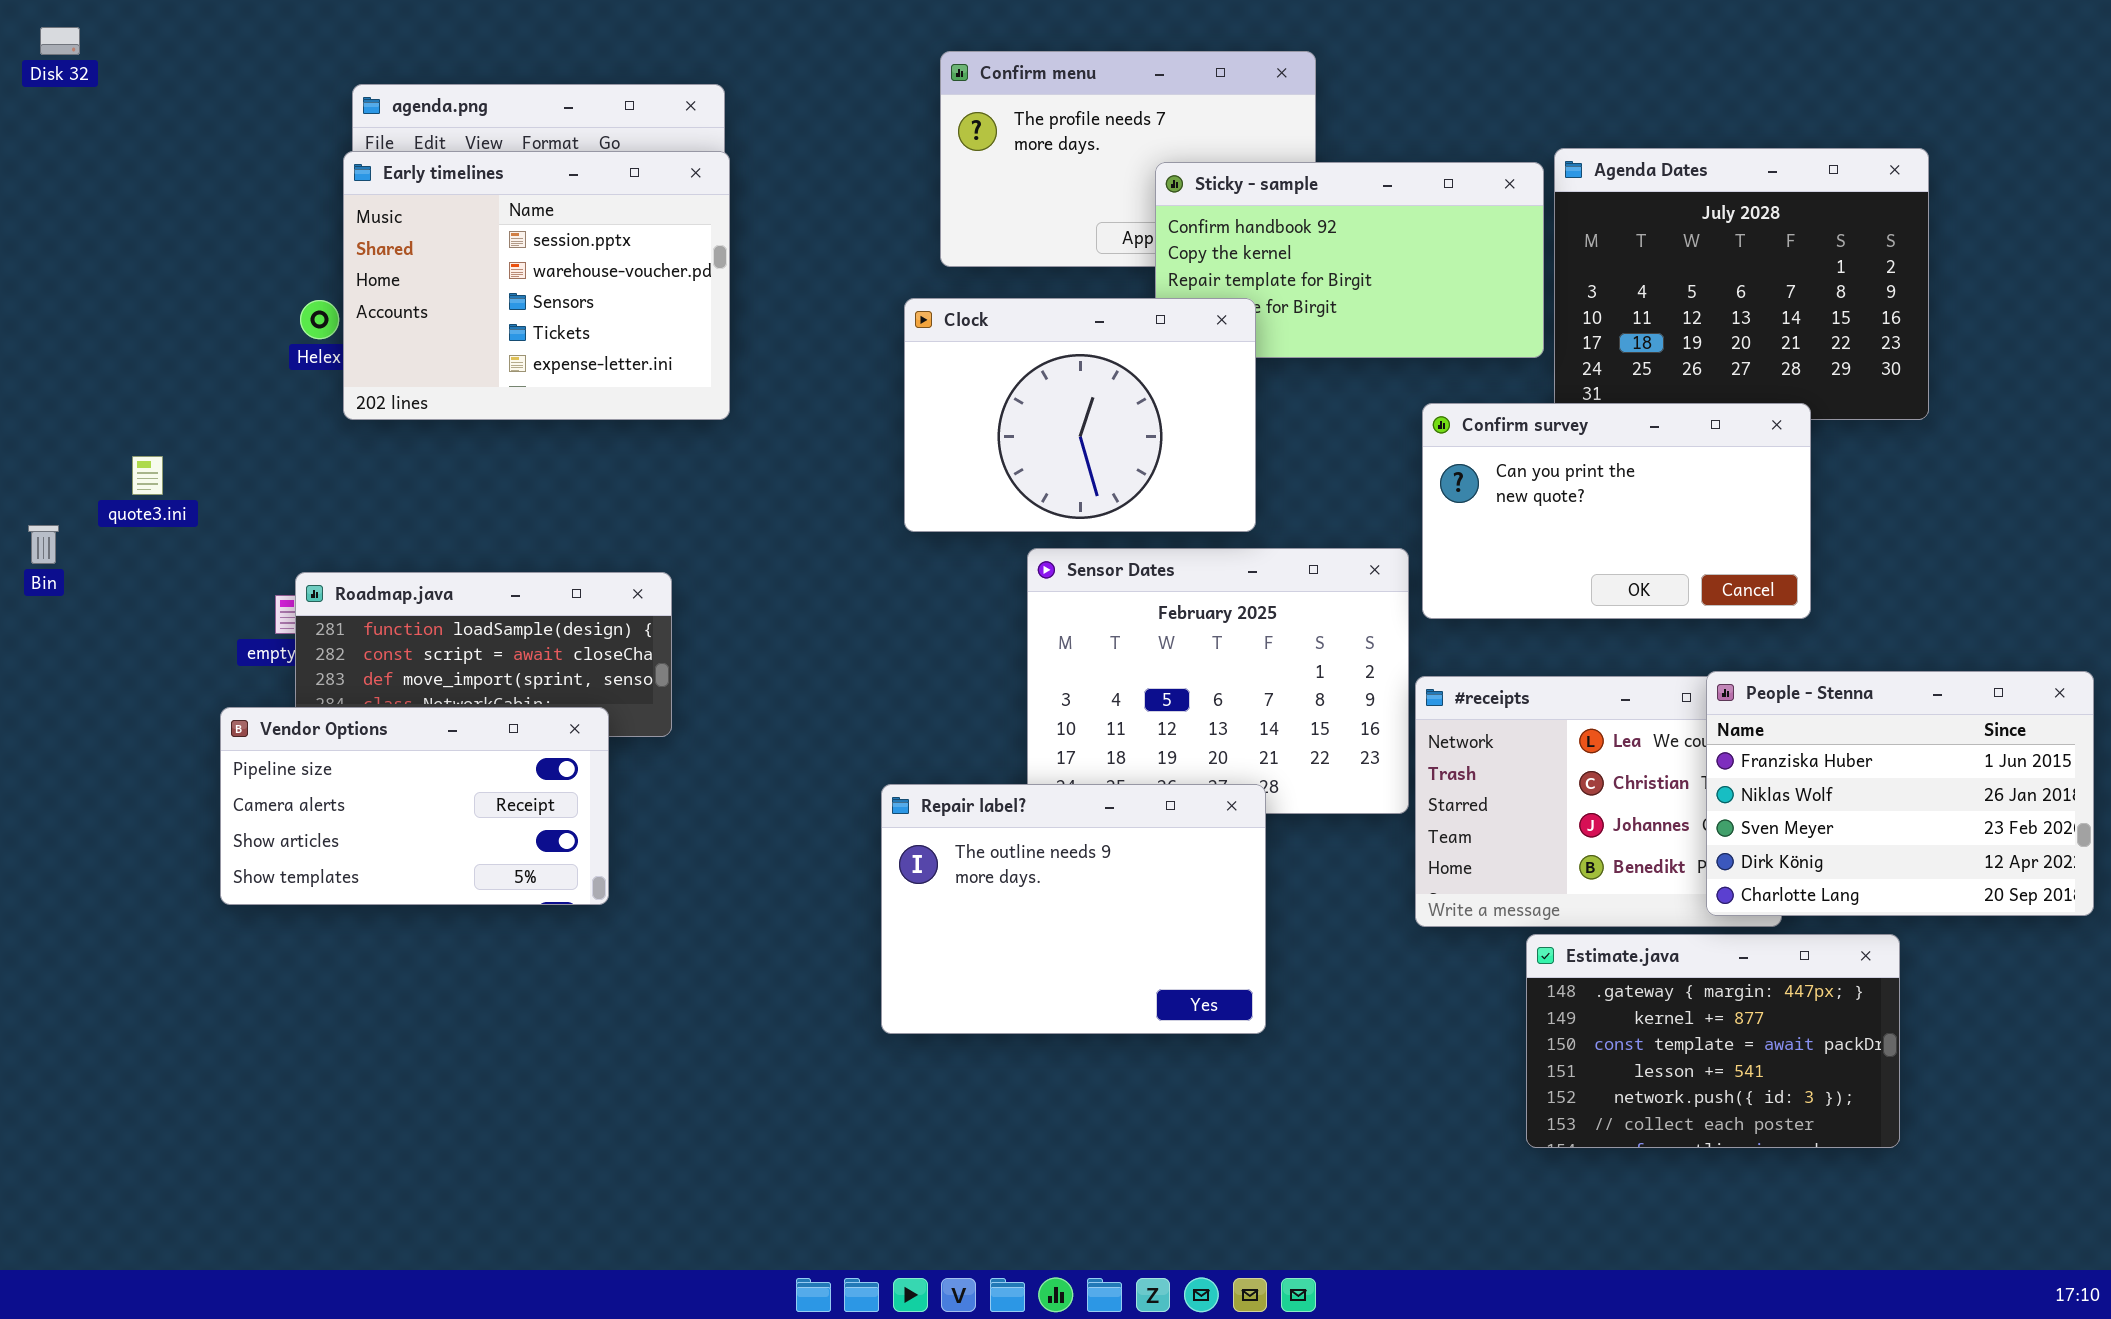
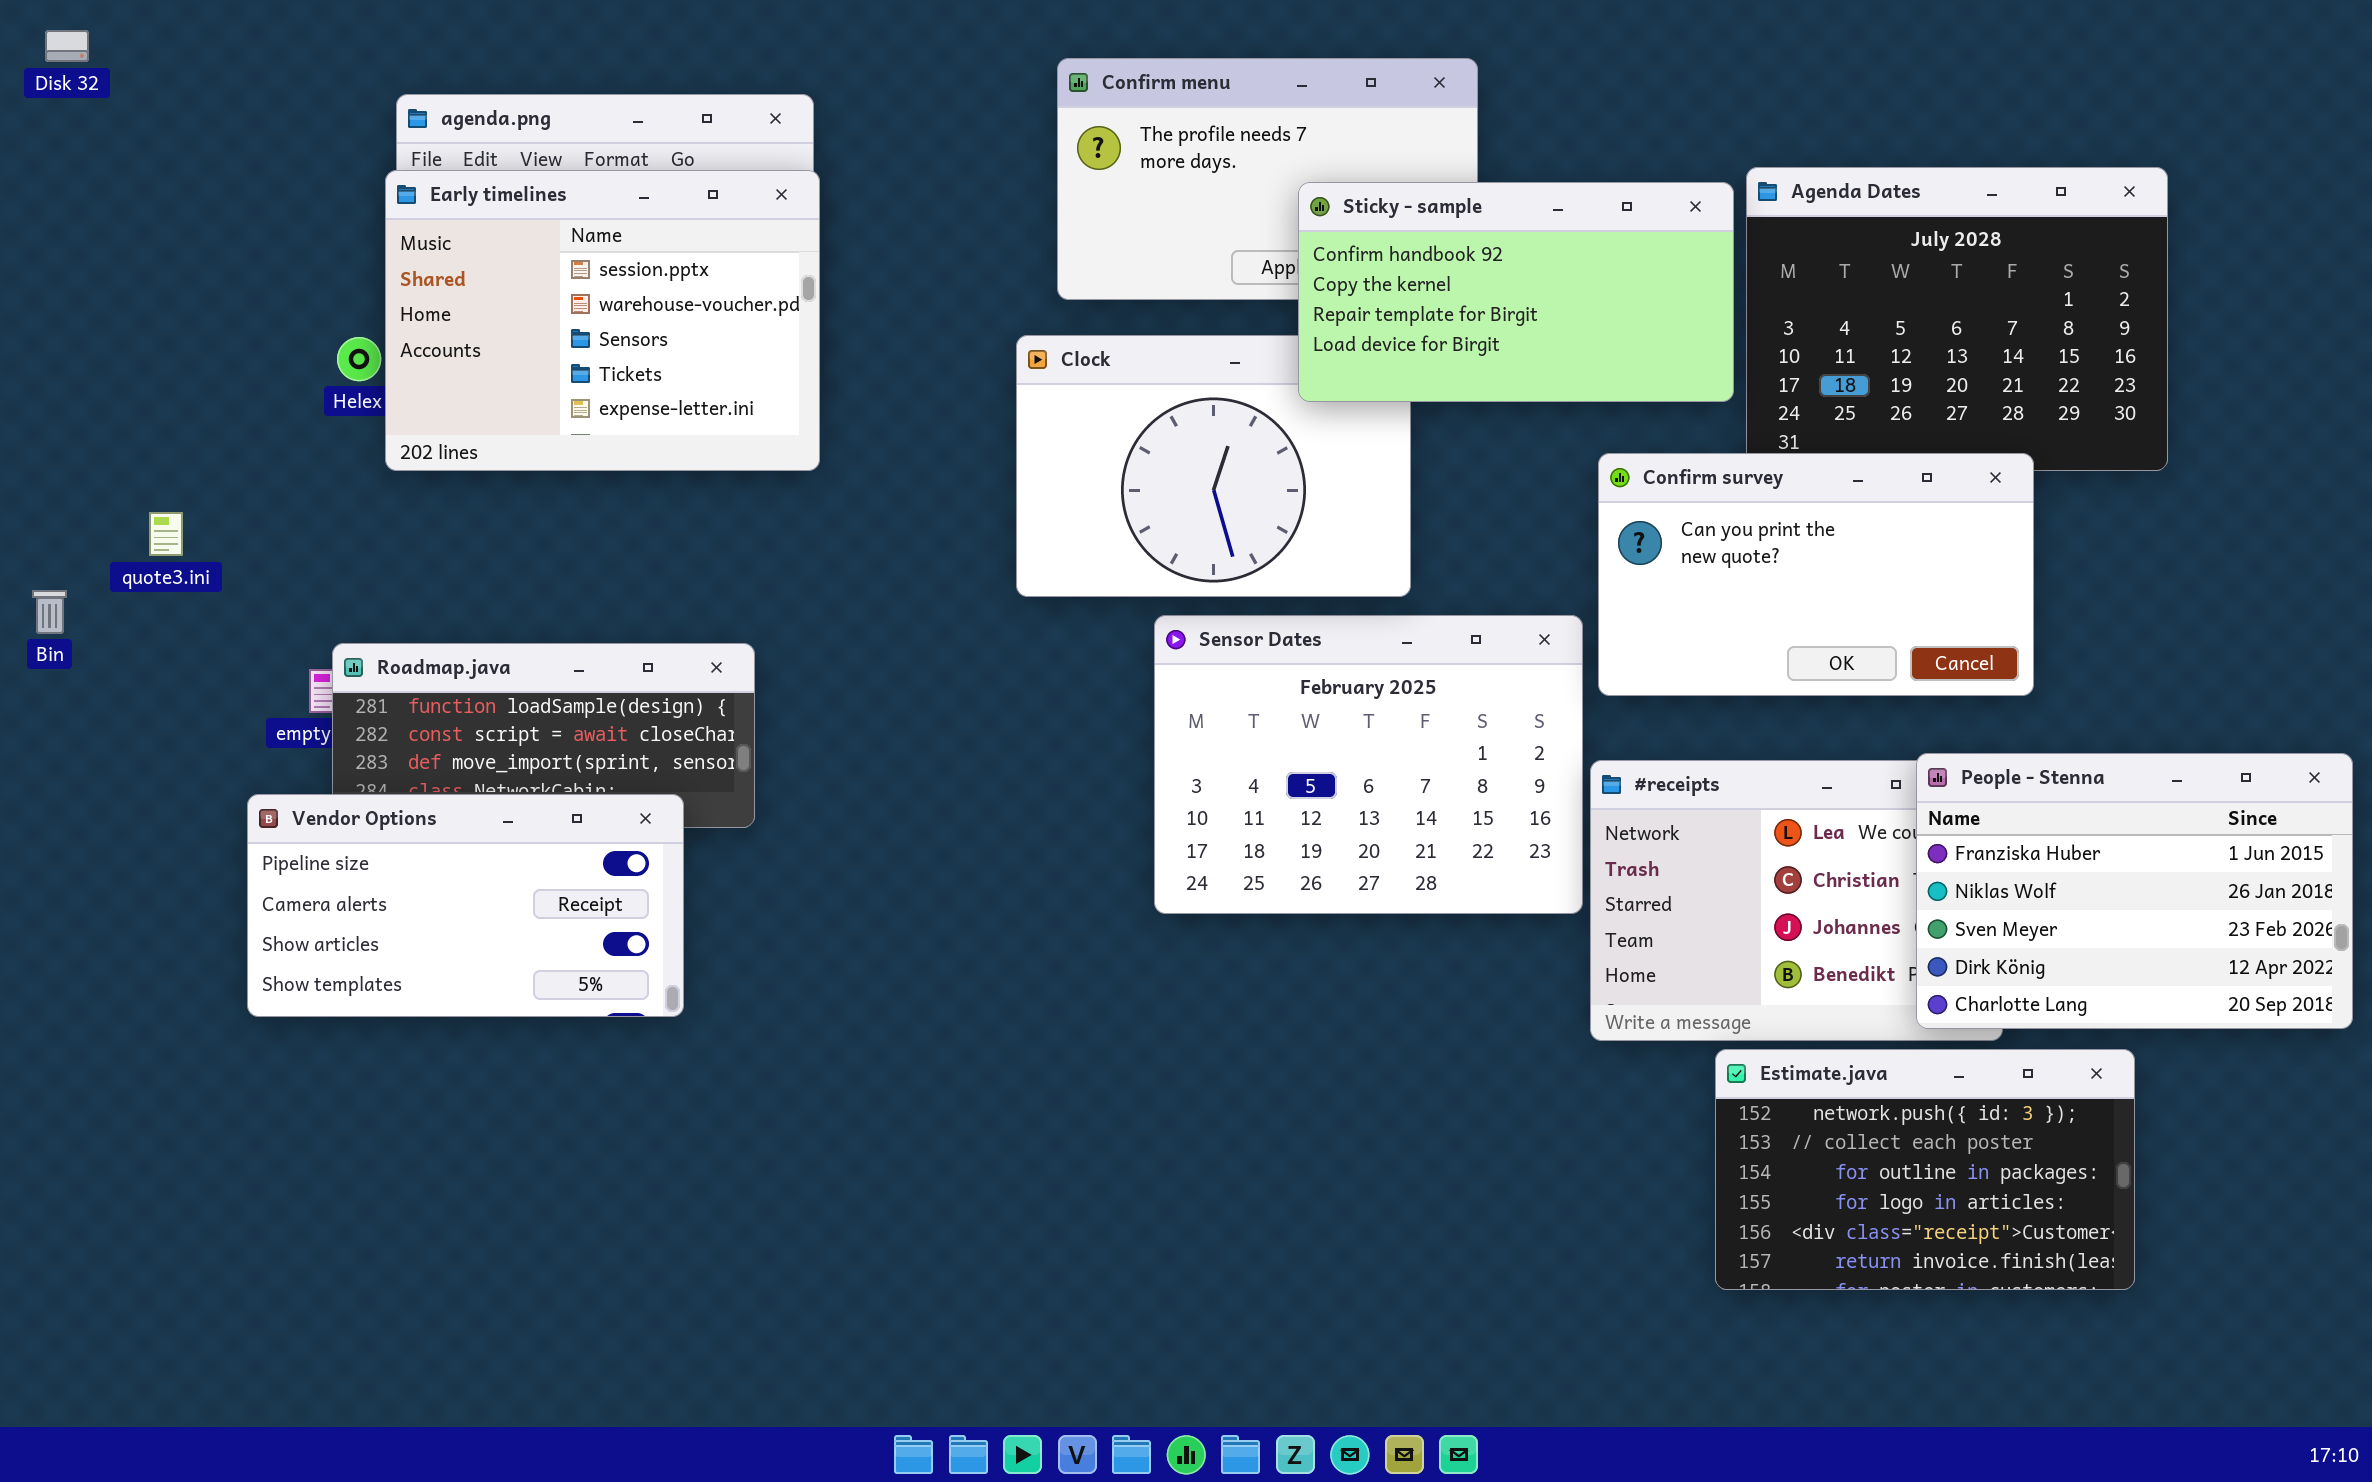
Sticky - sample: [1155,162,1544,358] -> [1298,182,1734,402], raised
Repair label?: [881,784,1266,1034] -> none, closed
Estimate.java: [1526,934,1900,1148] -> [1715,1049,2135,1290], scrolled down 4 rows

